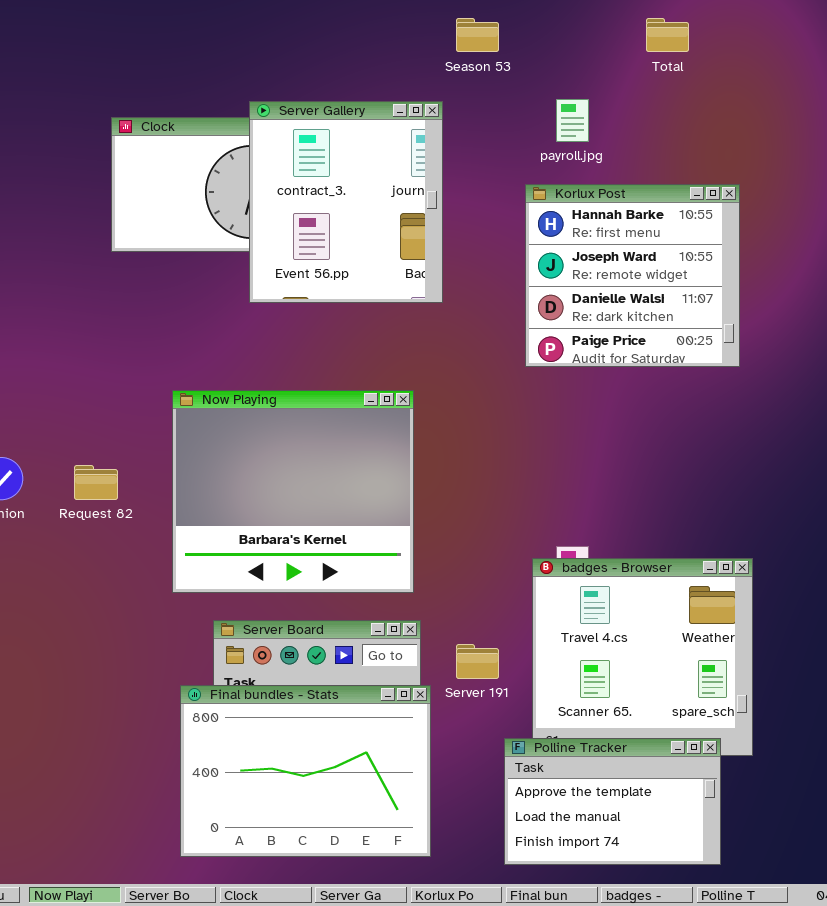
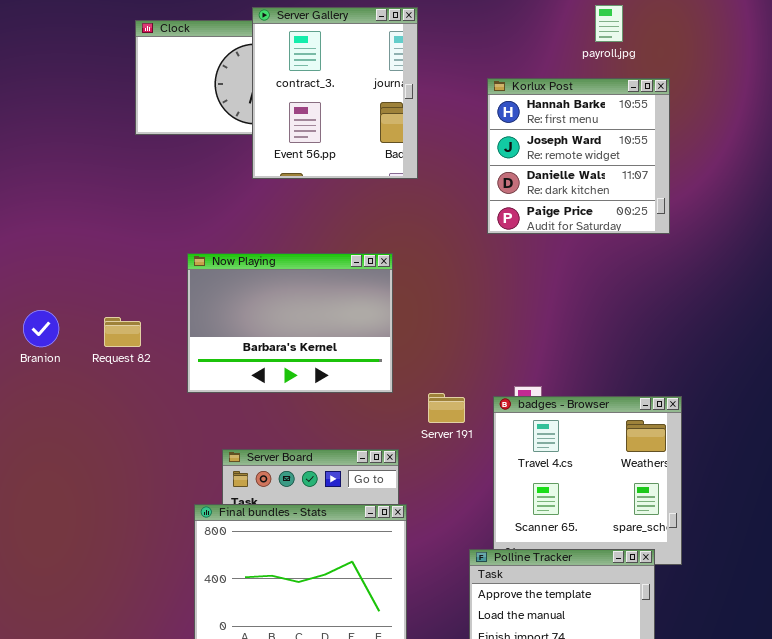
payroll.jpg: [556,99,589,142] -> [595,5,623,42], moved
Now Playing: [172,390,414,593] -> [187,253,393,393], resized
Server 191: [456,644,499,679] -> [428,393,465,423], moved

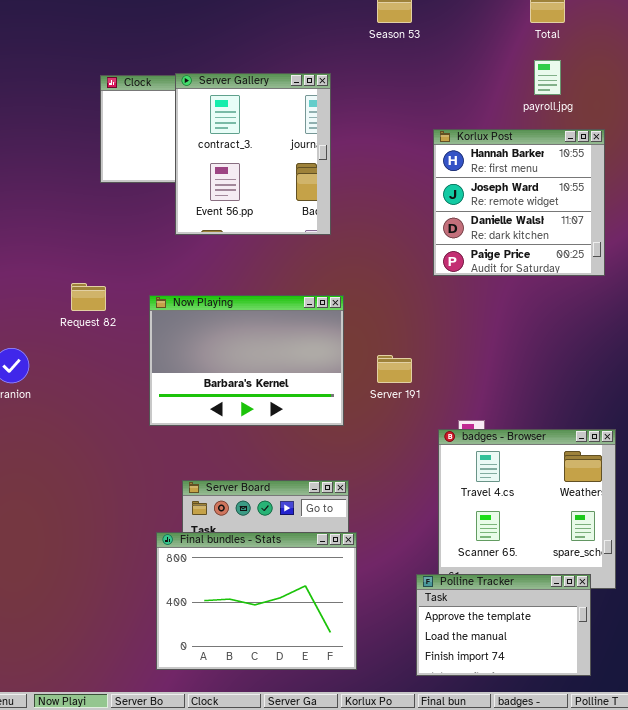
Server Gallery: [252,7,418,179] -> [175,73,331,235], moved
Request 82: [104,317,141,347] -> [71,283,106,311], moved
Server 191: [428,393,465,423] -> [377,355,412,383], moved

